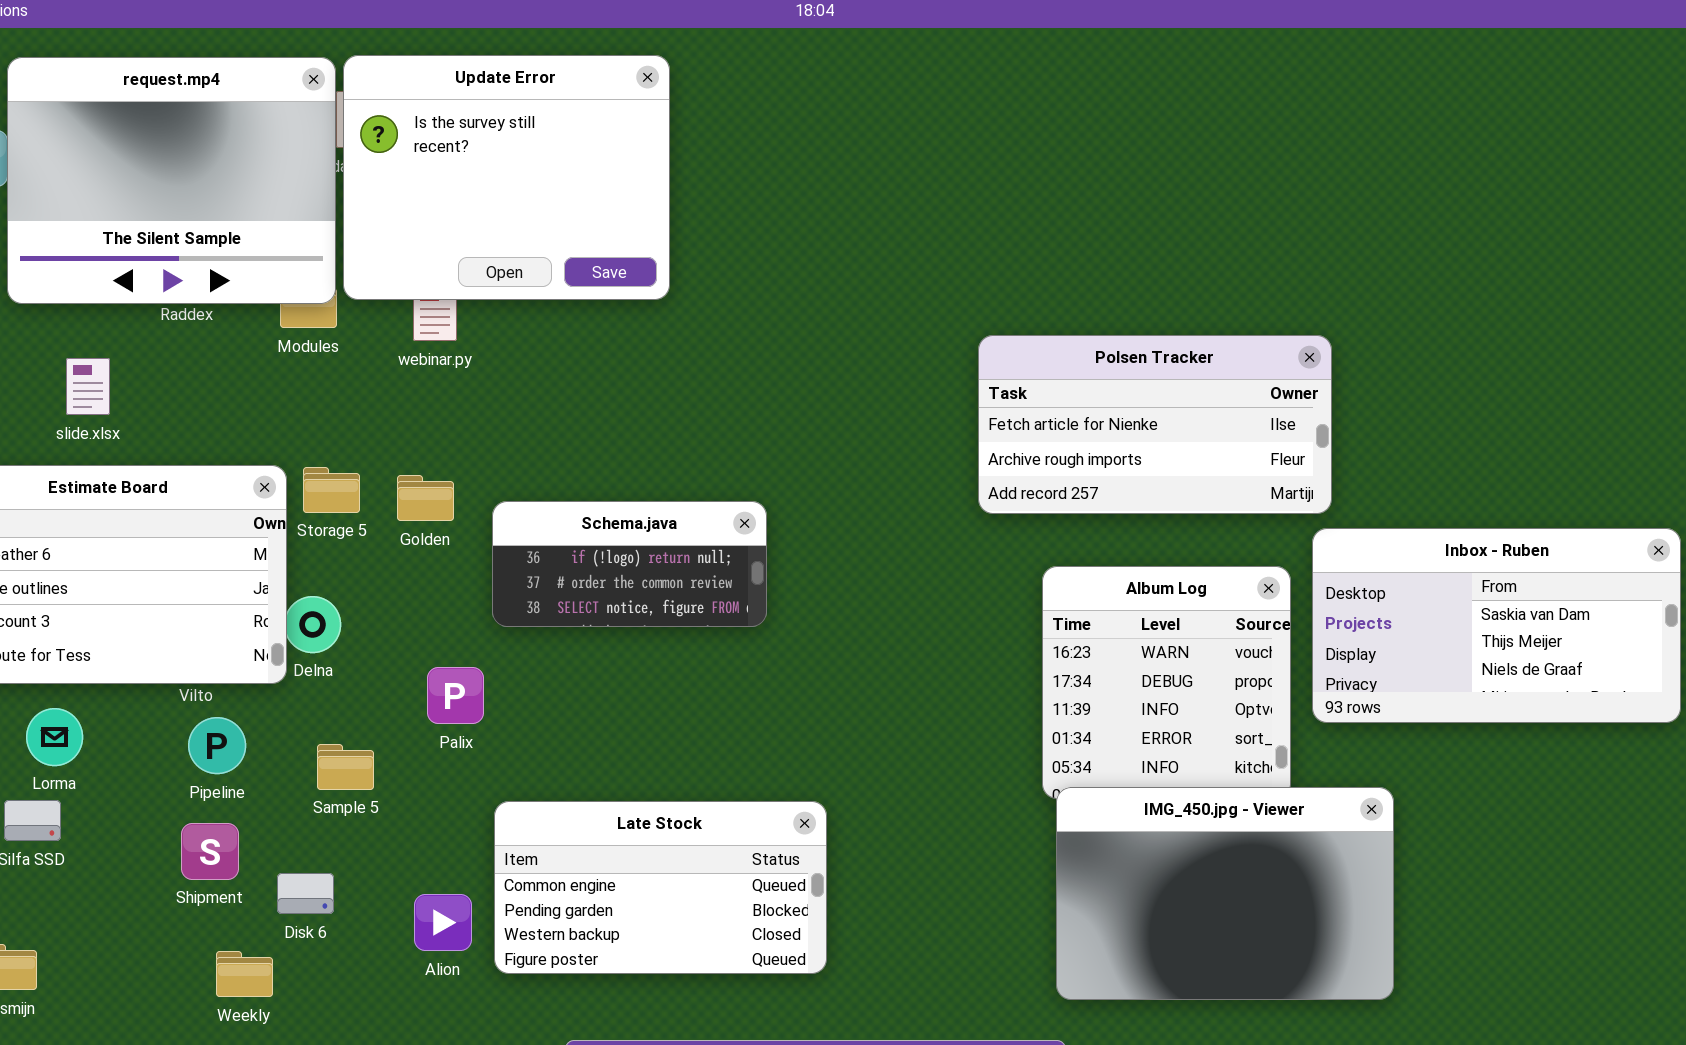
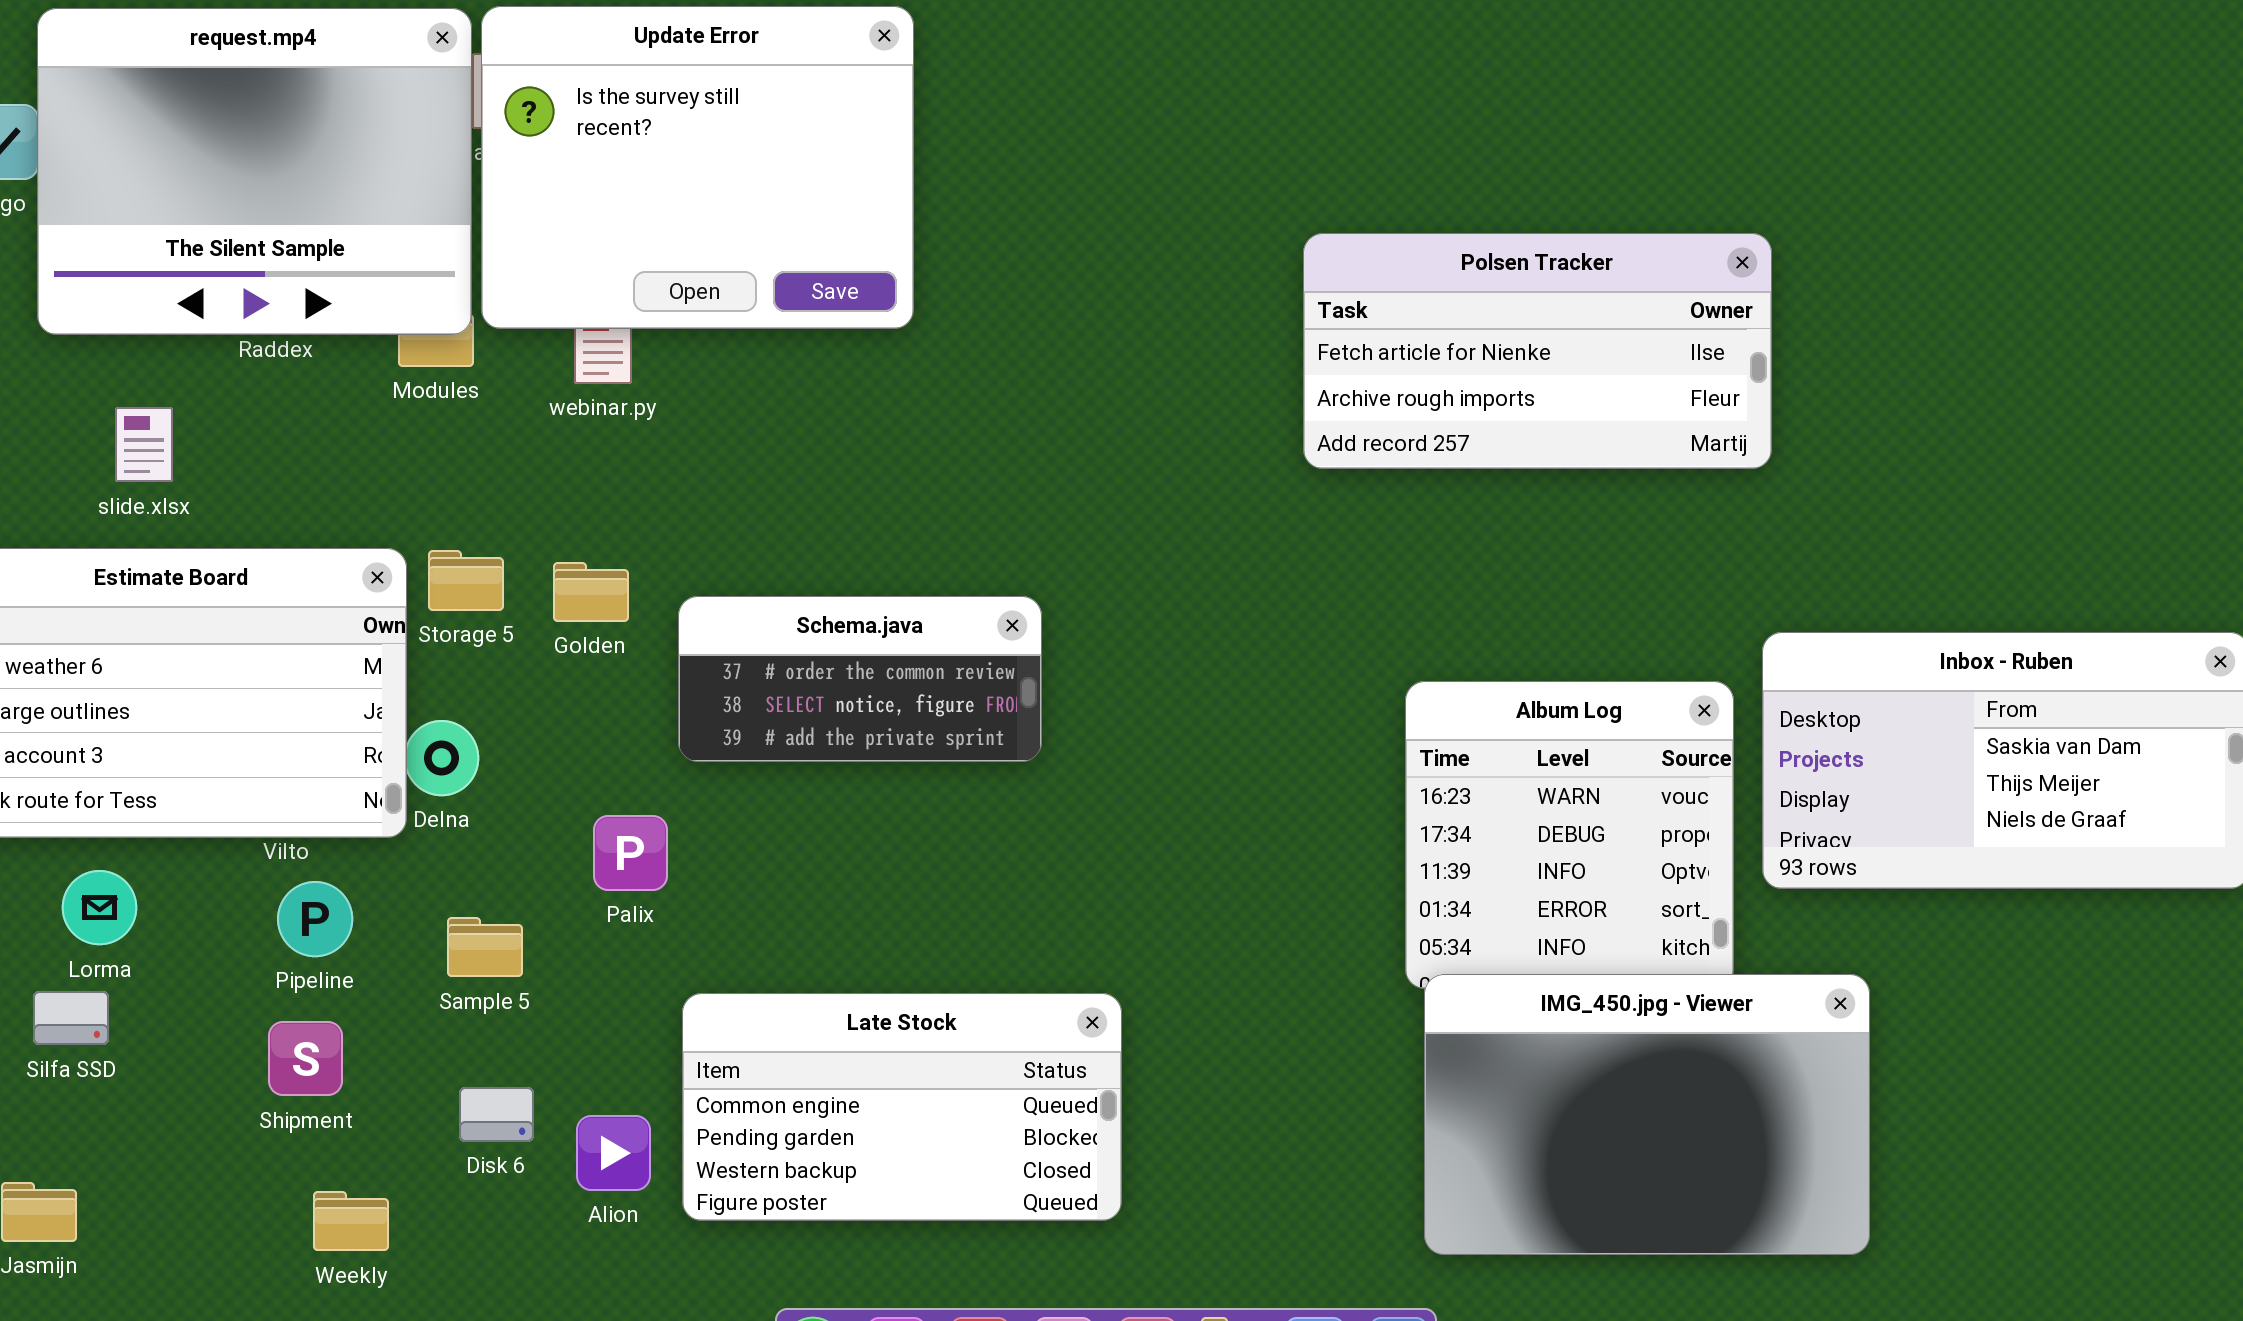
Polsen Tracker: [978,335,1332,514] -> [1303,233,1772,469], moved
Schema.java: [492,501,767,627] -> [678,596,1042,762], scrolled down 1 row
Disk 6: [277,873,334,914] -> [459,1087,534,1142], moved

